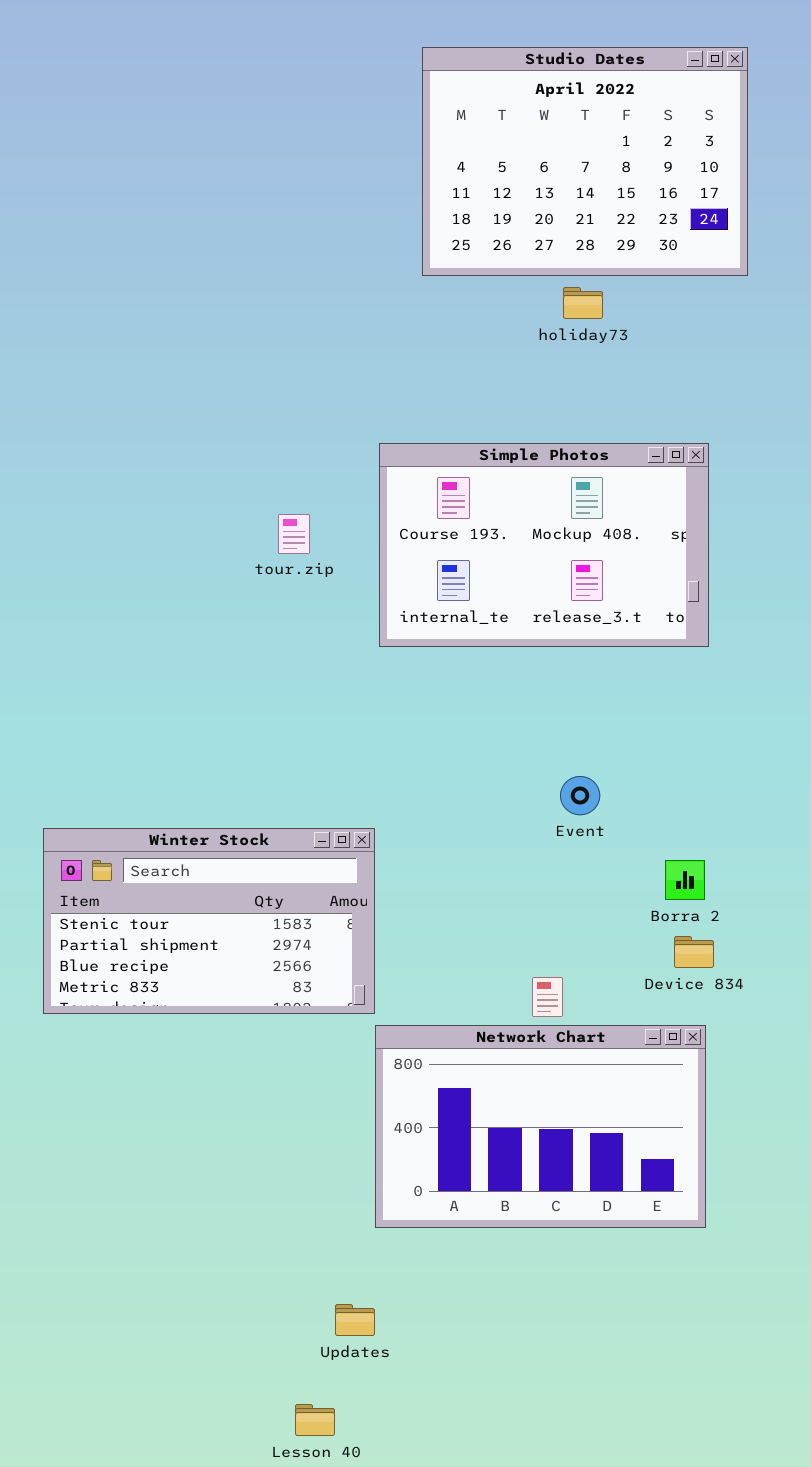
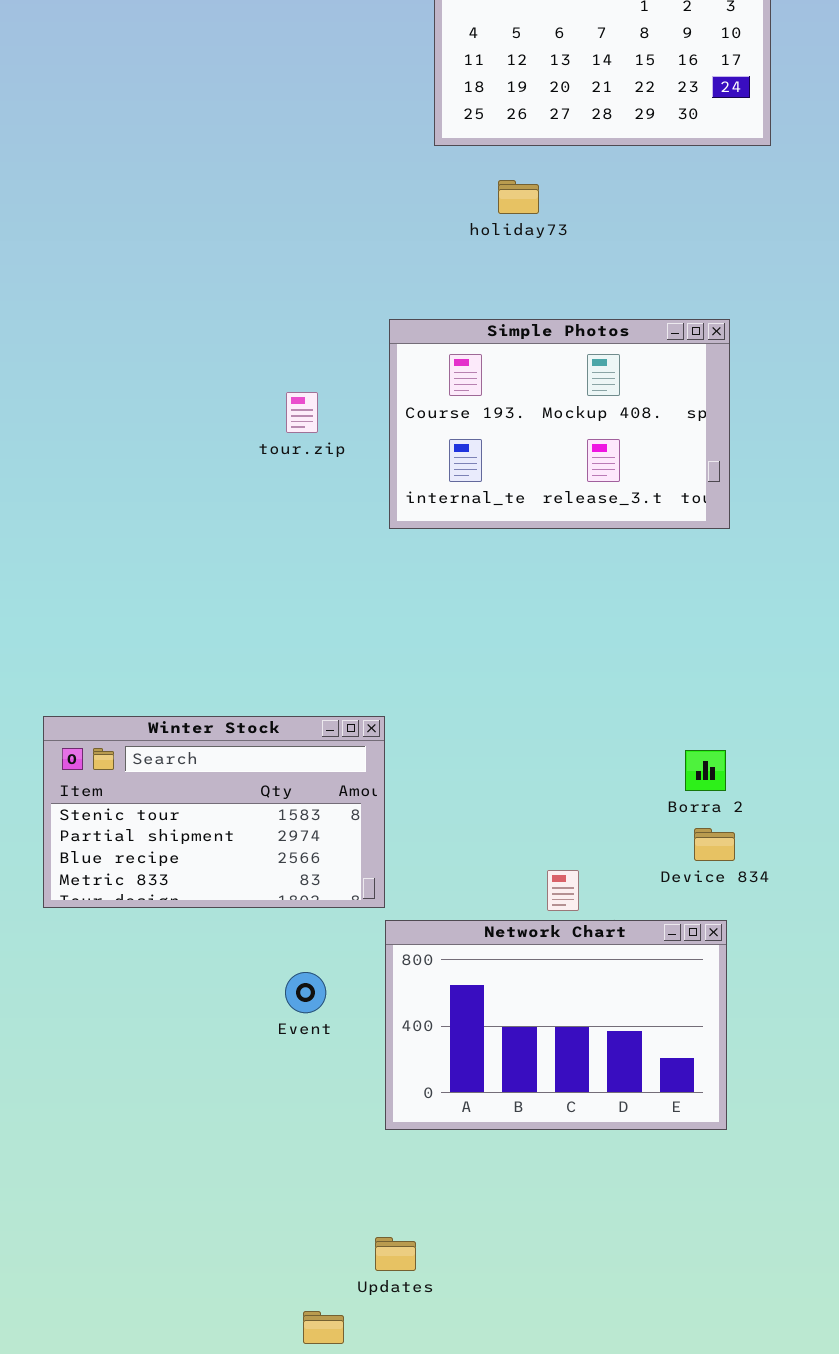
holiday73: [563,287,603,319] -> [498,180,539,214], moved
Event: [560,776,600,815] -> [285,972,326,1013], moved
Updates: [335,1304,375,1336] -> [375,1237,416,1271], moved

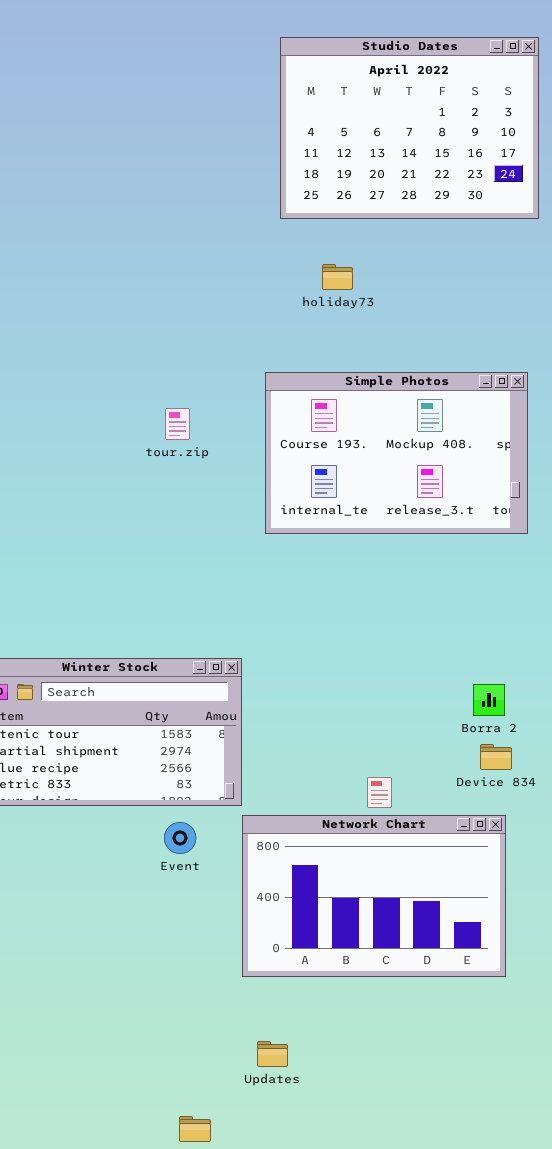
holiday73: [498,180,539,214] -> [322,264,353,290], moved
Simple Photos: [389,319,730,529] -> [265,372,528,534], moved
Event: [285,972,326,1013] -> [164,822,196,854], moved
Updates: [375,1237,416,1271] -> [257,1041,288,1067], moved

